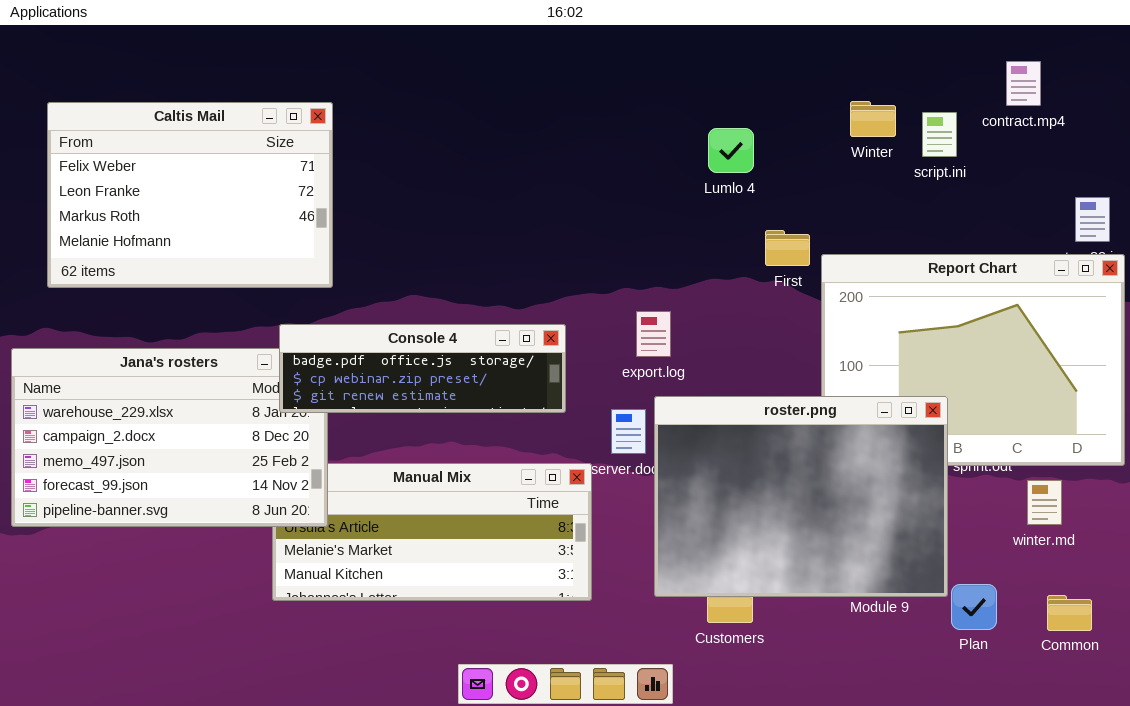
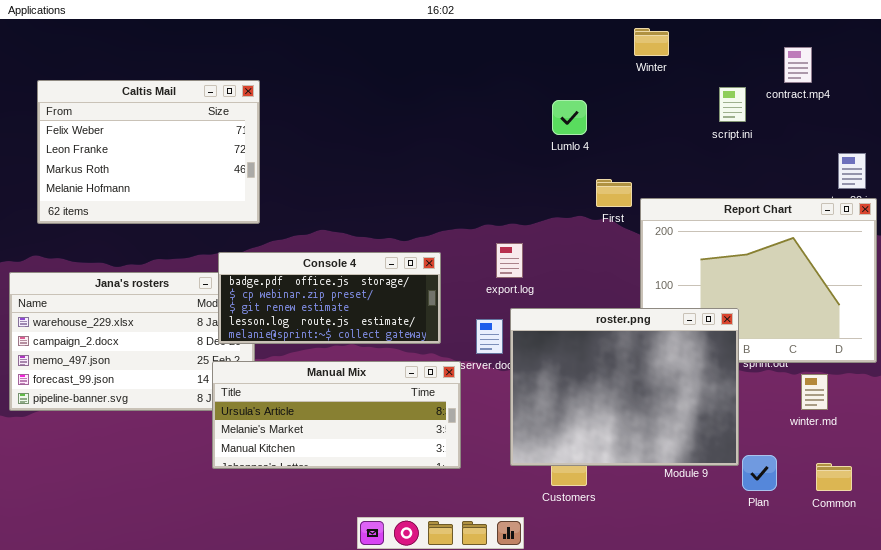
Winter: [850,101,896,137] -> [634,28,669,56], moved
Console 4: [279,324,566,413] -> [218,252,441,344], resized
Manual Mix: [272,463,592,601] -> [212,361,461,469], raised

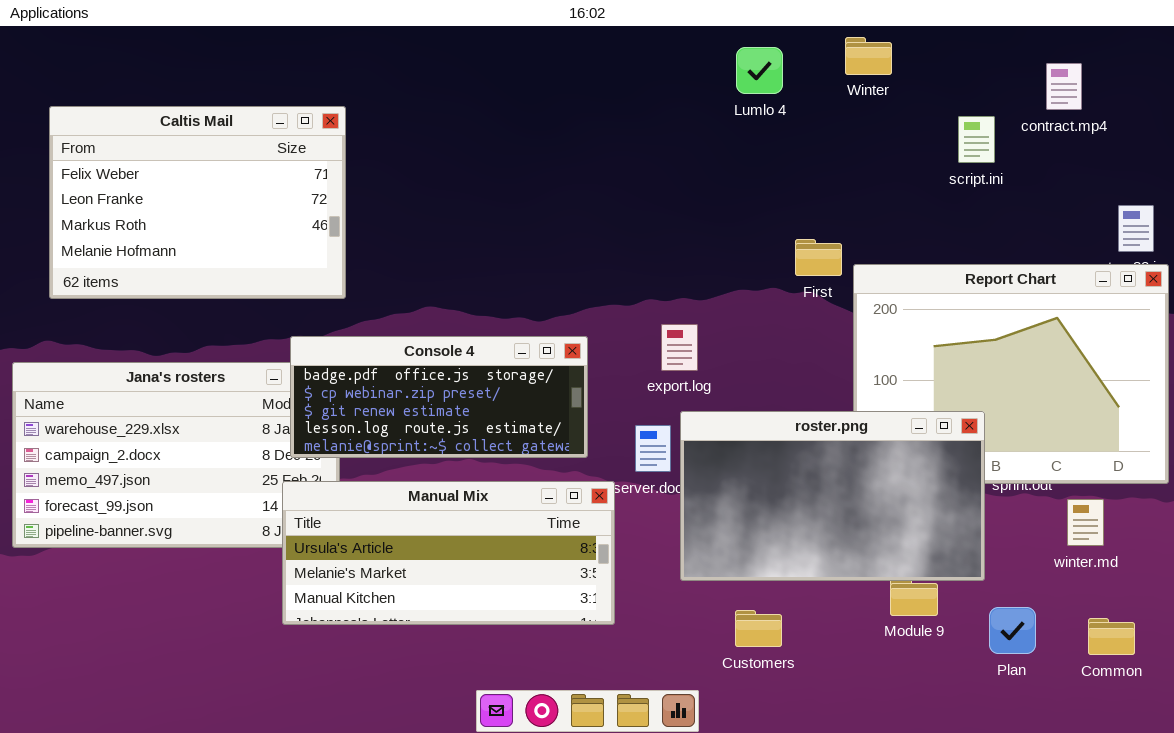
Lumlo 4: [552,100,587,135] -> [736,47,783,94], moved
roster.png: [510,308,739,466] -> [680,411,985,581], resized

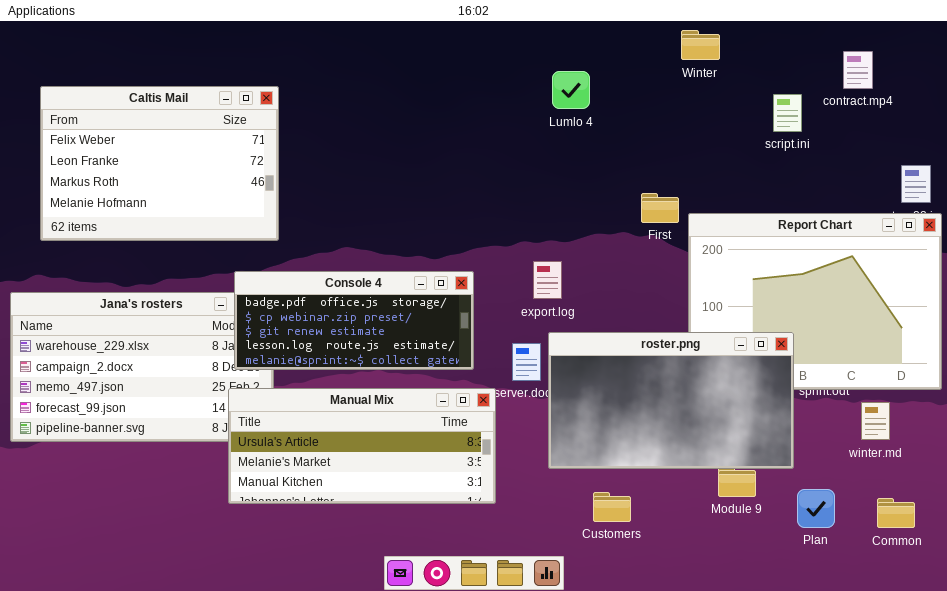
Lumlo 4: [736,47,783,94] -> [552,71,590,109], moved

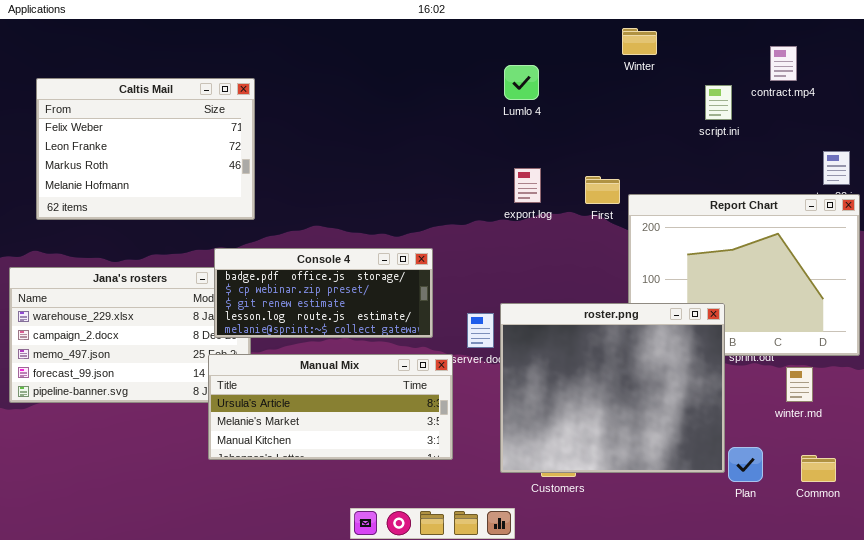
export.log: [533,261,562,299] -> [514,168,541,203], moved
roster.png: [548,332,794,469] -> [500,303,725,473], resized

